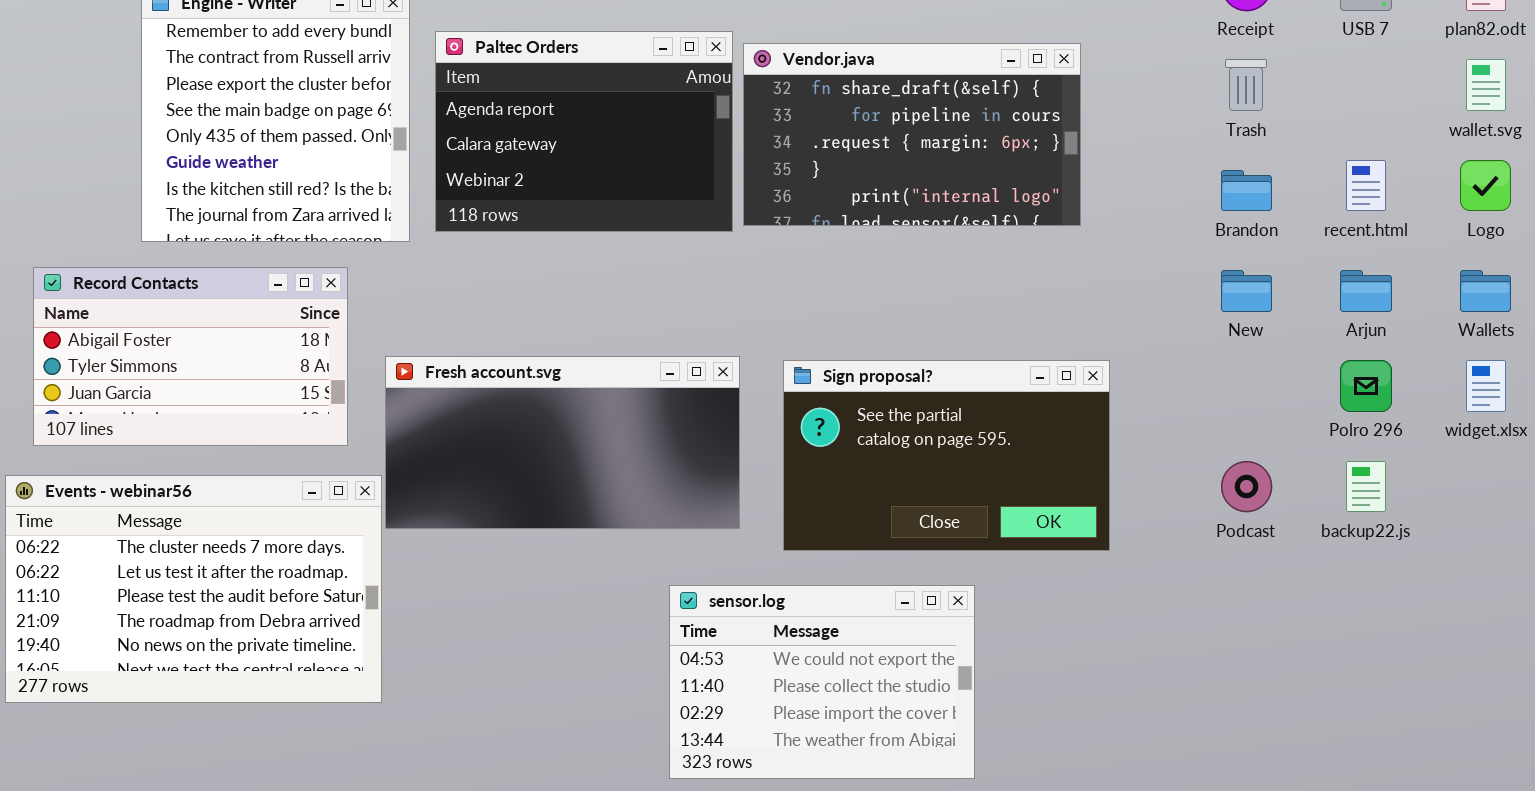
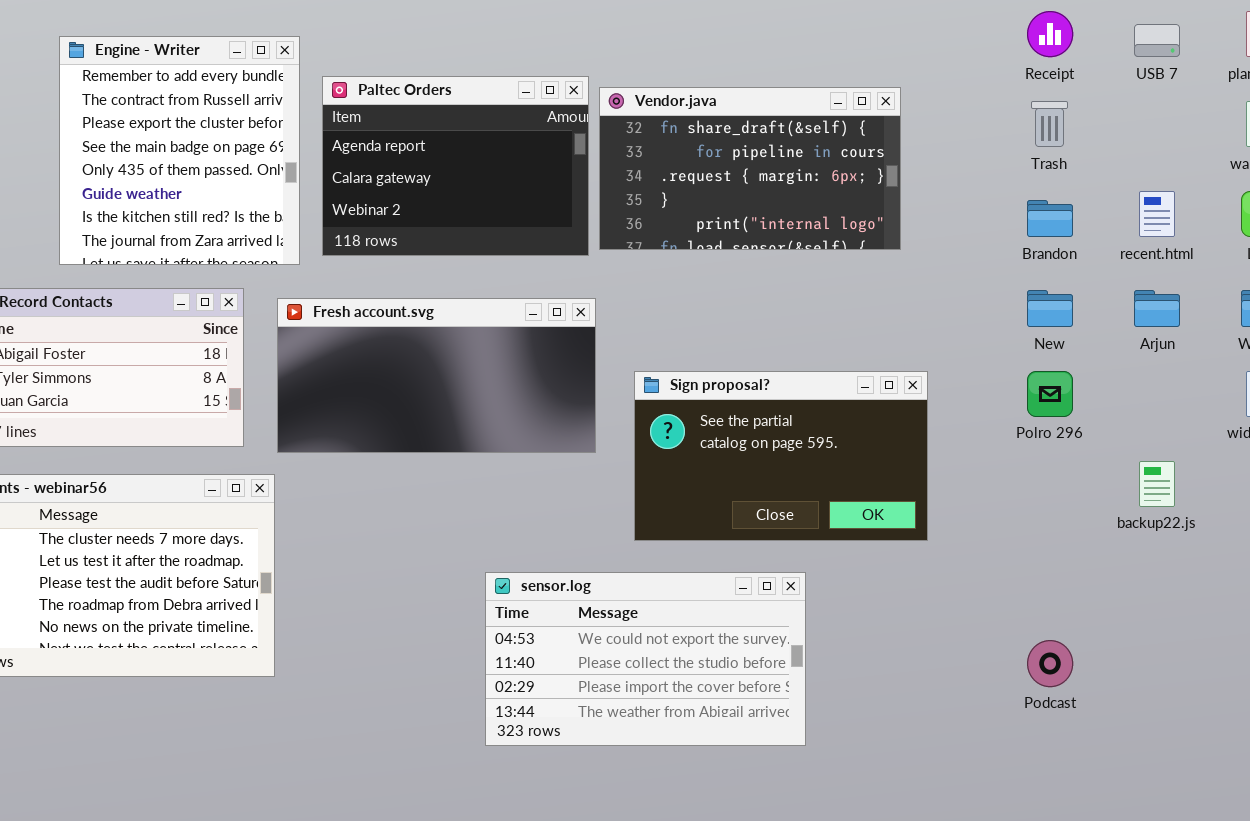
Fresh account.svg: [385,356,740,529] -> [277,298,596,453], moved
Polro 296: [1340,360,1392,412] -> [1027,371,1073,417], moved
Podcast: [1221,461,1272,512] -> [1027,640,1073,687], moved
sensor.log: [669,585,975,779] -> [485,572,806,746], resized

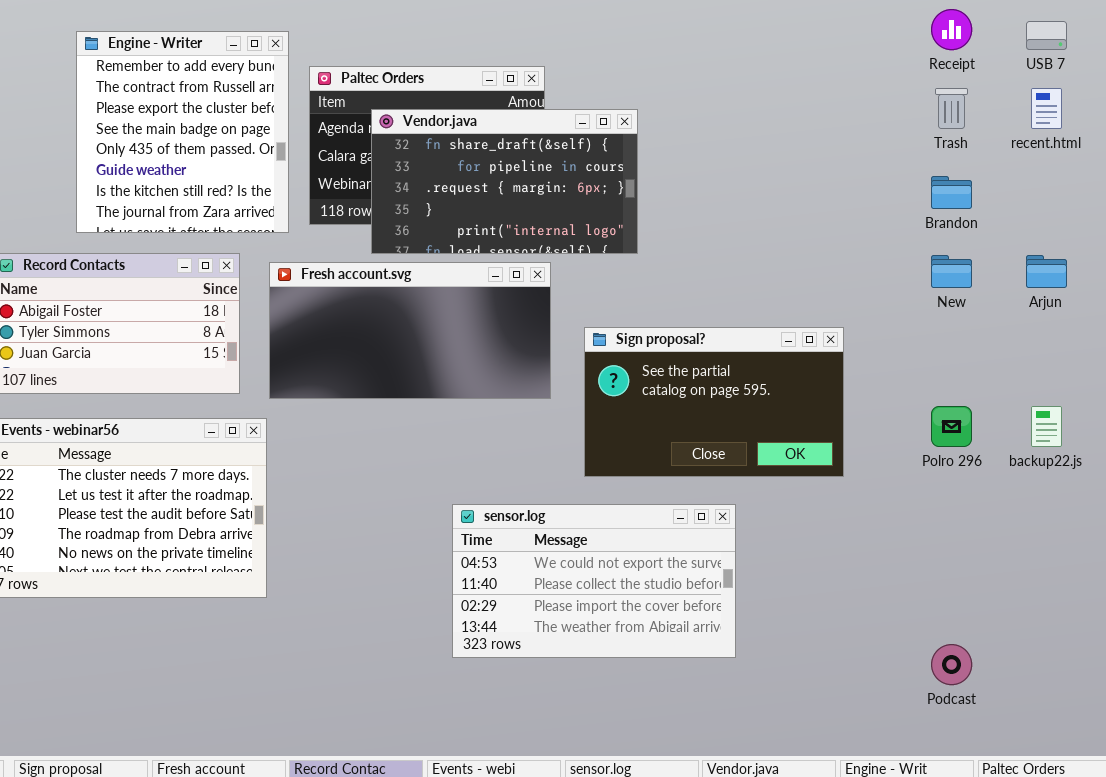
Vendor.java: [599,87,901,250] -> [371,109,638,254], moved
recent.html: [1139,191,1175,237] -> [1031,88,1062,129], moved
Polro 296: [1027,371,1073,417] -> [931,406,972,447], moved
Podcast: [1027,640,1073,687] -> [931,644,972,685], moved

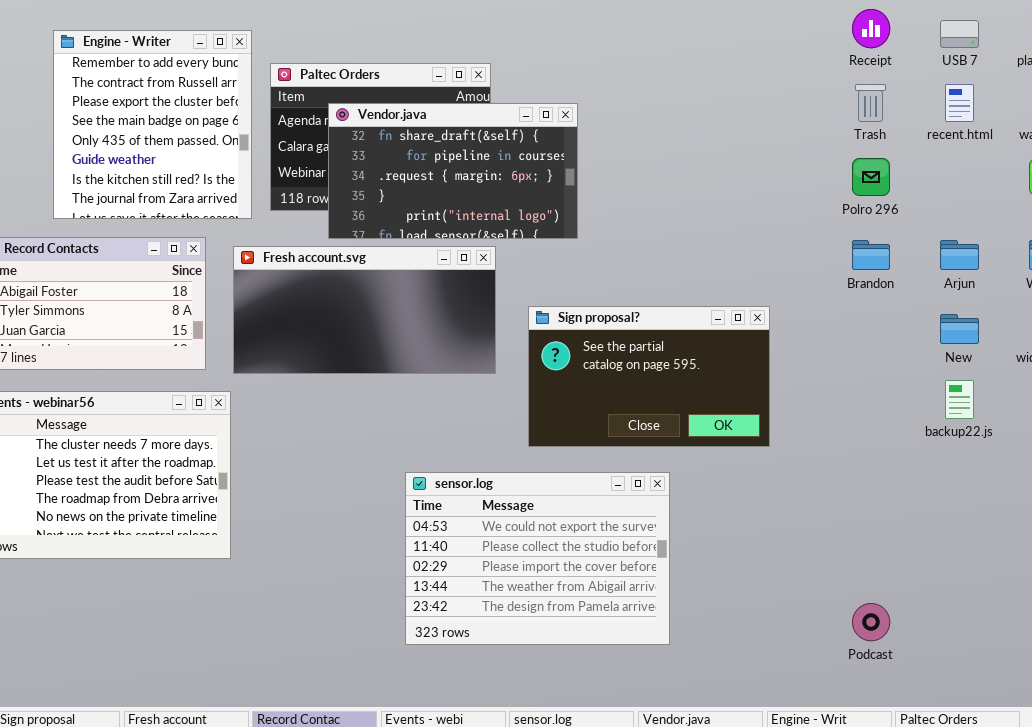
Brandon: [931,176,972,209] -> [852,240,890,270], moved
New: [931,255,972,288] -> [940,314,979,344], moved
Polro 296: [931,406,972,447] -> [852,158,890,196], moved
sensor.log: [452,504,736,658] -> [405,472,670,645], resized

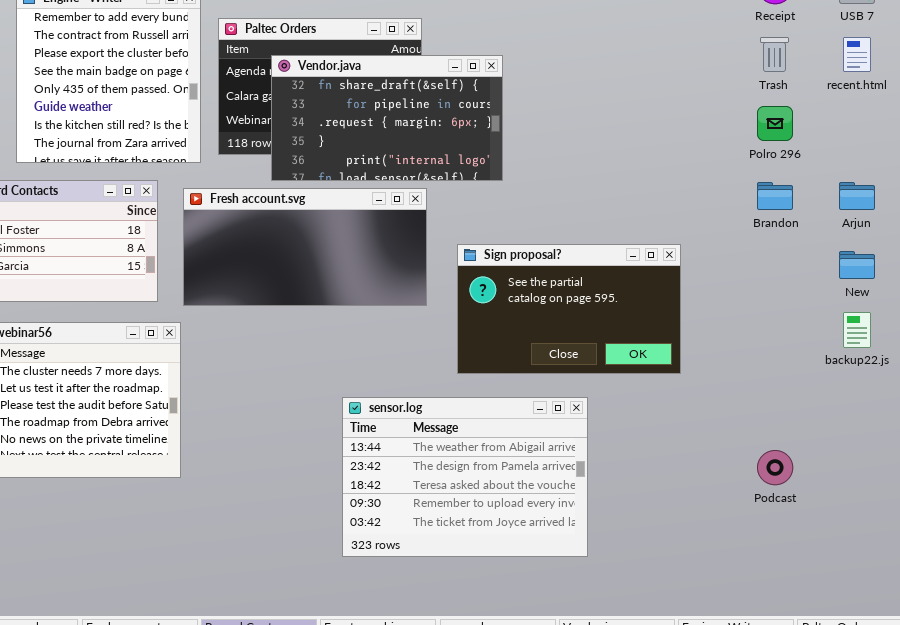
sensor.log: [405,472,670,645] -> [342,397,588,557], scrolled down 3 rows
Podcast: [852,603,890,641] -> [757,450,793,485], moved

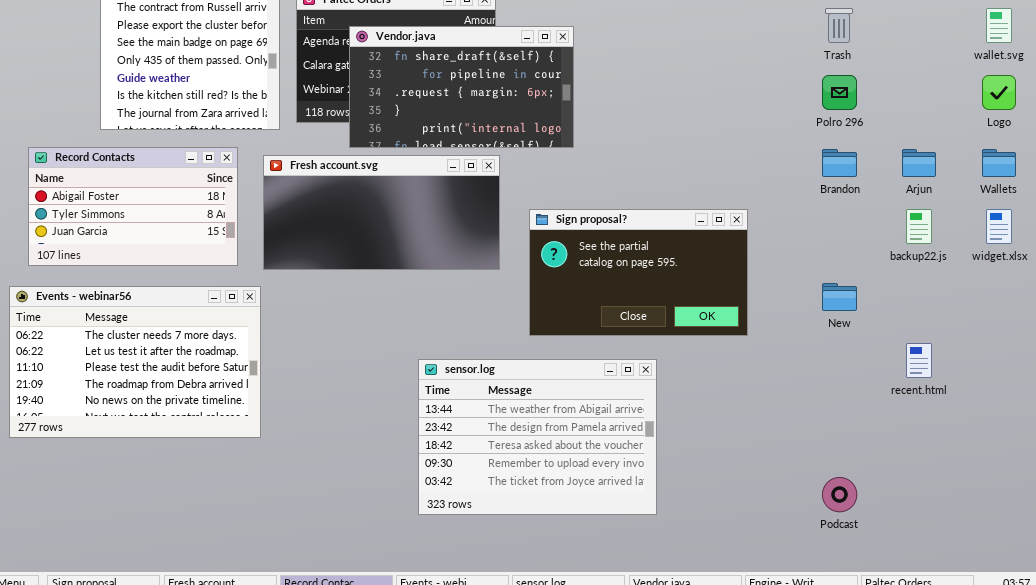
recent.html: [843,37,871,72] -> [906,343,932,378], moved
New: [839,251,875,279] -> [822,283,857,311], moved
backup22.js: [843,312,871,348] -> [906,209,932,244], moved
Podcast: [757,450,793,485] -> [822,477,857,512], moved

